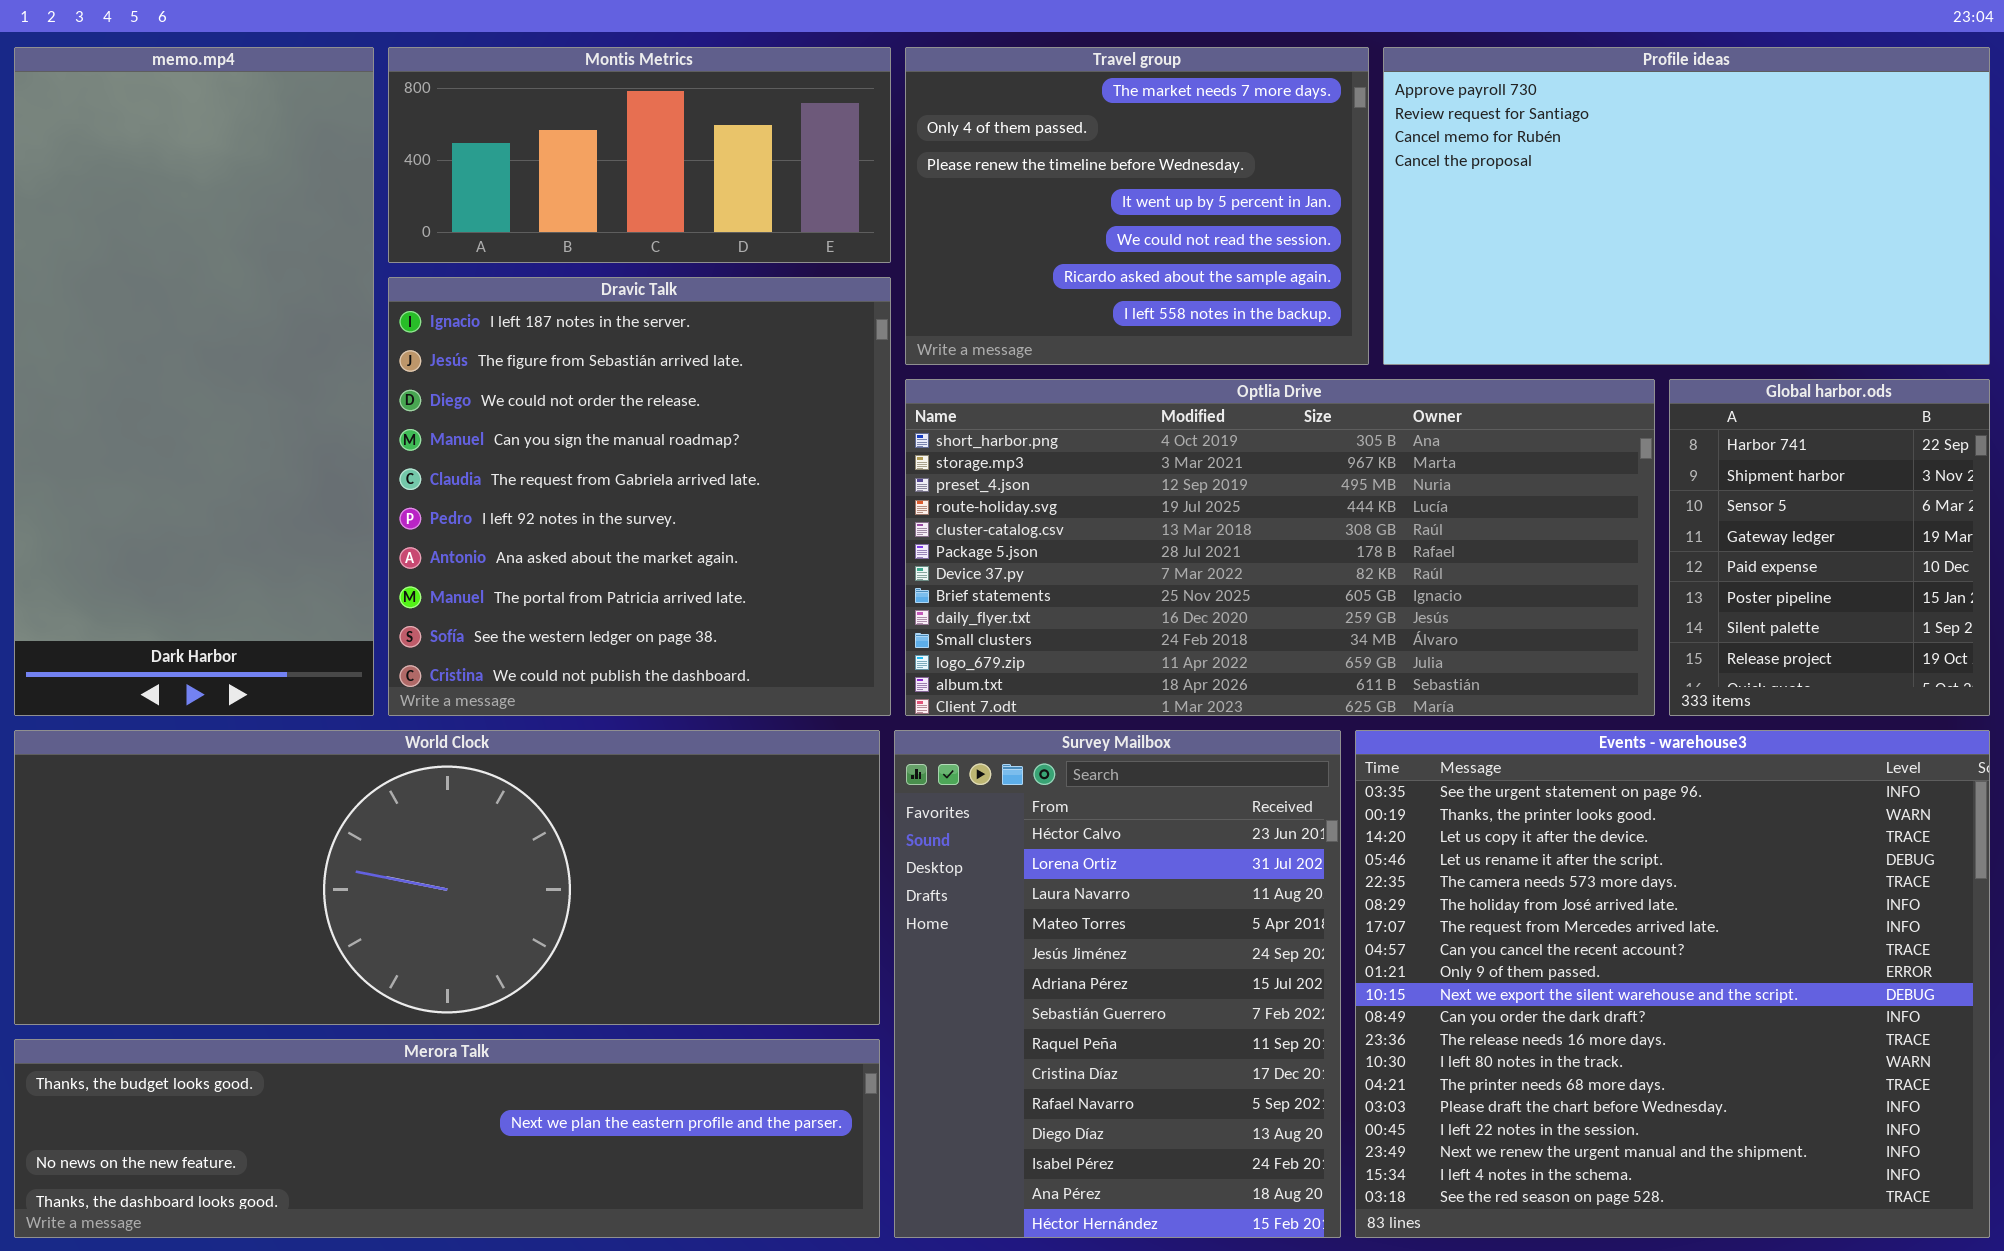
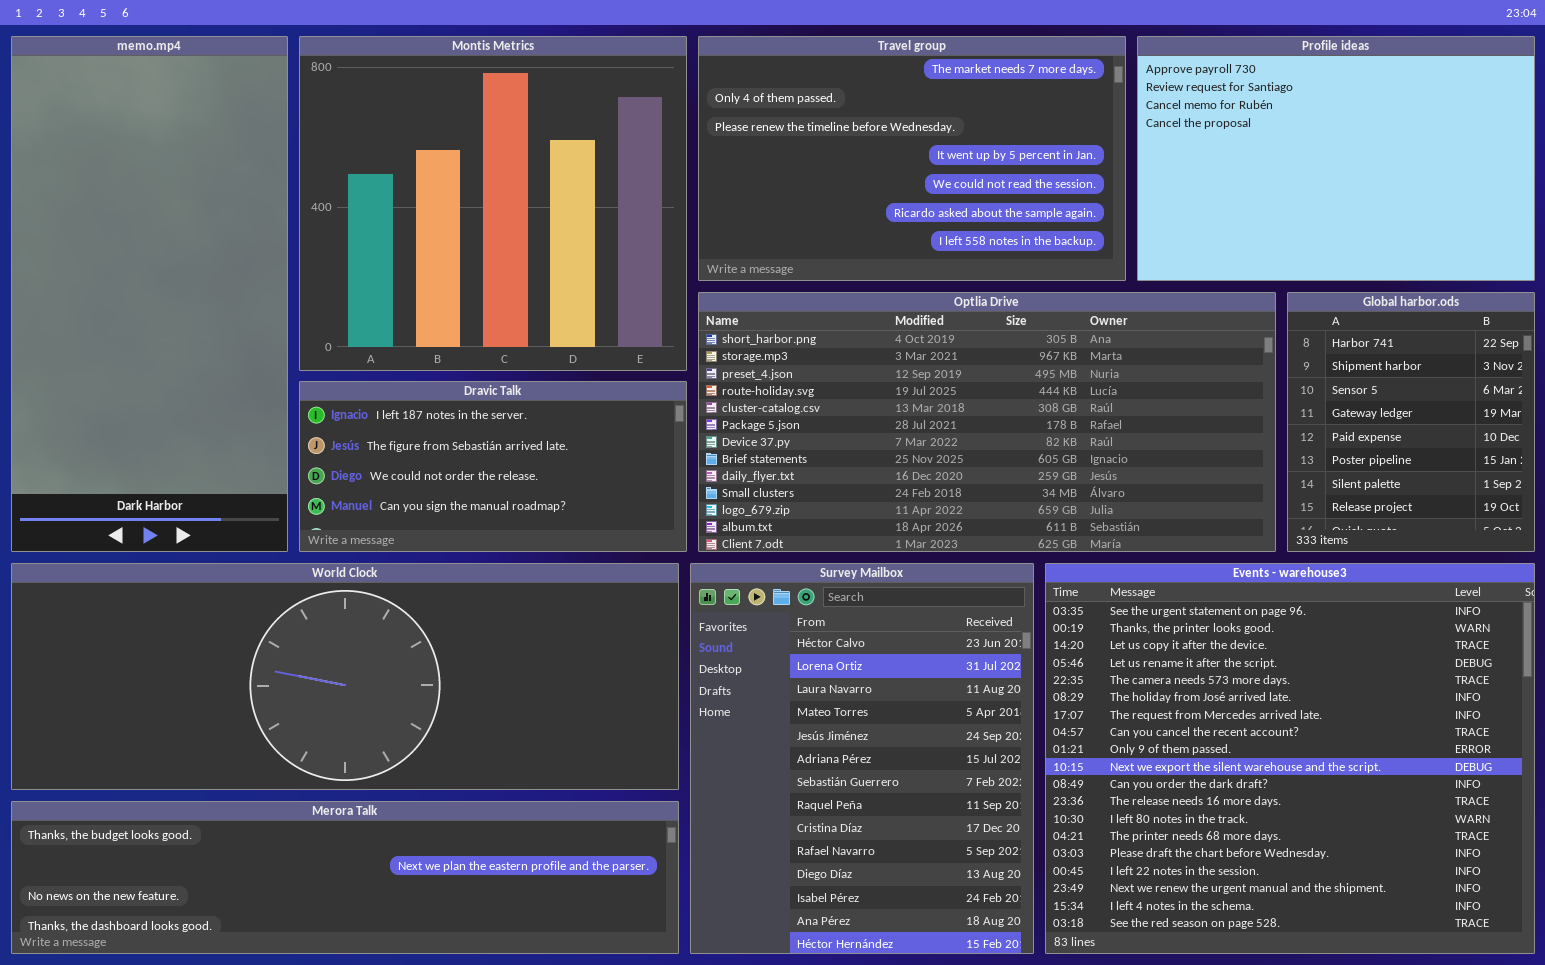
Montis Metrics: [388,47,891,263] -> [299,36,687,371], resized
Travel group: [905,47,1369,365] -> [698,36,1126,281], resized
Profile ideas: [1383,47,1990,365] -> [1137,36,1535,281], resized
Dravic Talk: [388,277,891,716] -> [299,381,687,552], resized

